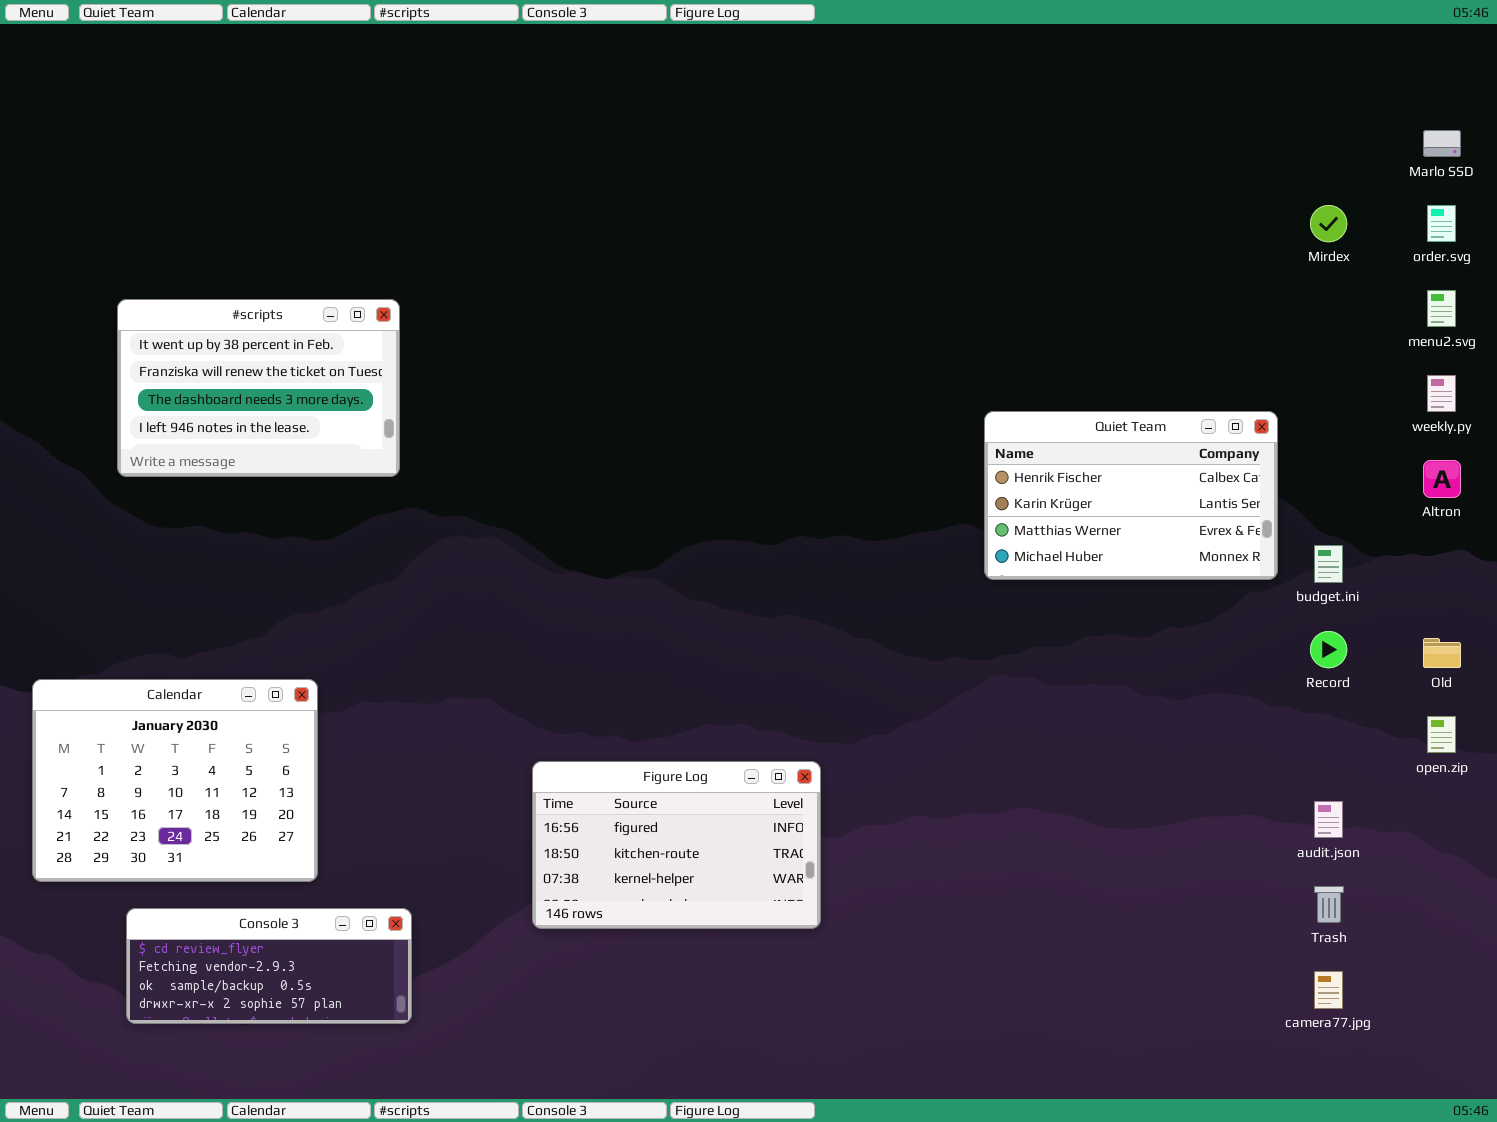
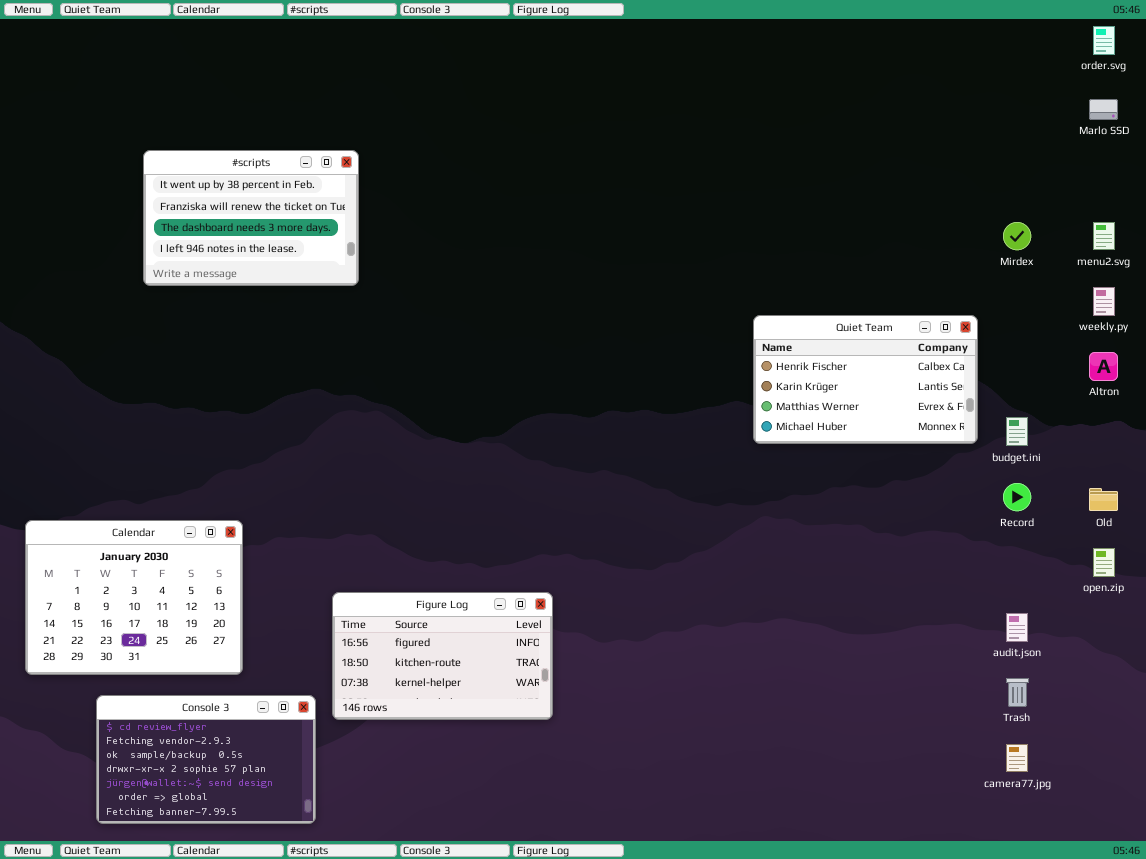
Mirdex: [1310,205,1347,242] -> [1003,222,1031,250], moved
order.svg: [1427,205,1456,242] -> [1093,26,1115,55], moved
#scripts: [117,299,400,477] -> [143,150,359,286], moved
Figure Log: [532,761,821,929] -> [332,592,553,720], moved
Console 3: [126,908,412,1024] -> [96,695,316,824], resized

